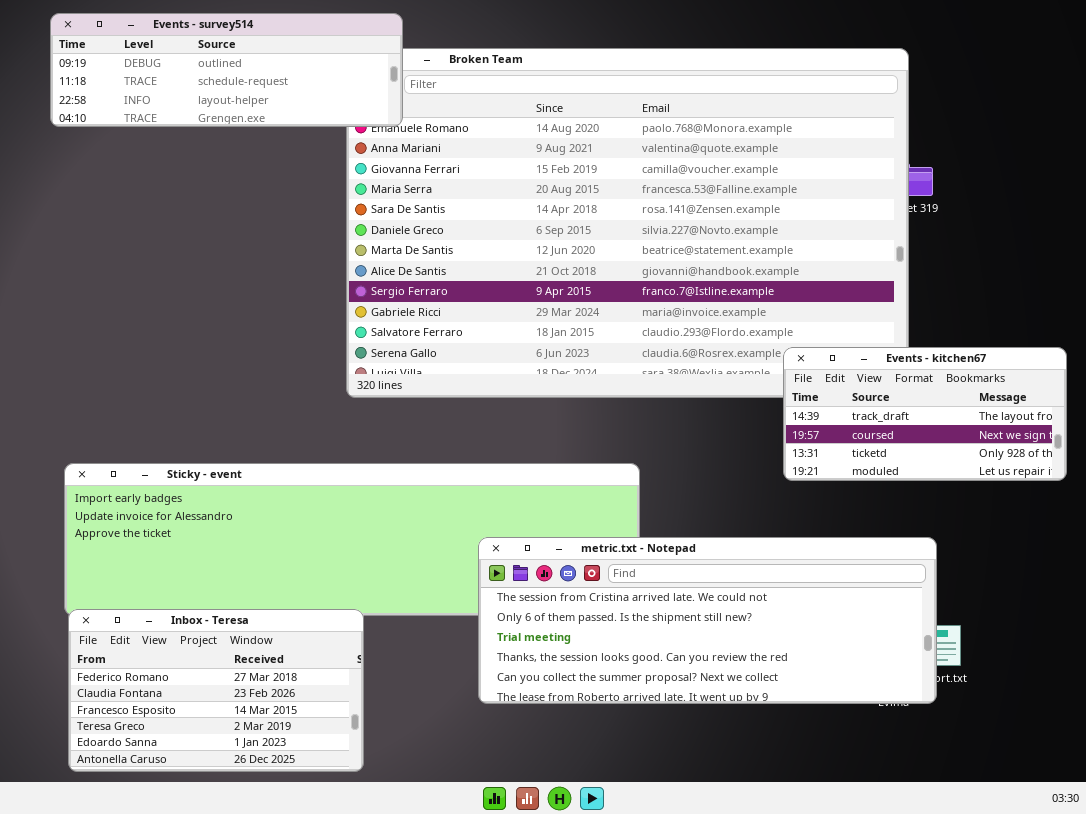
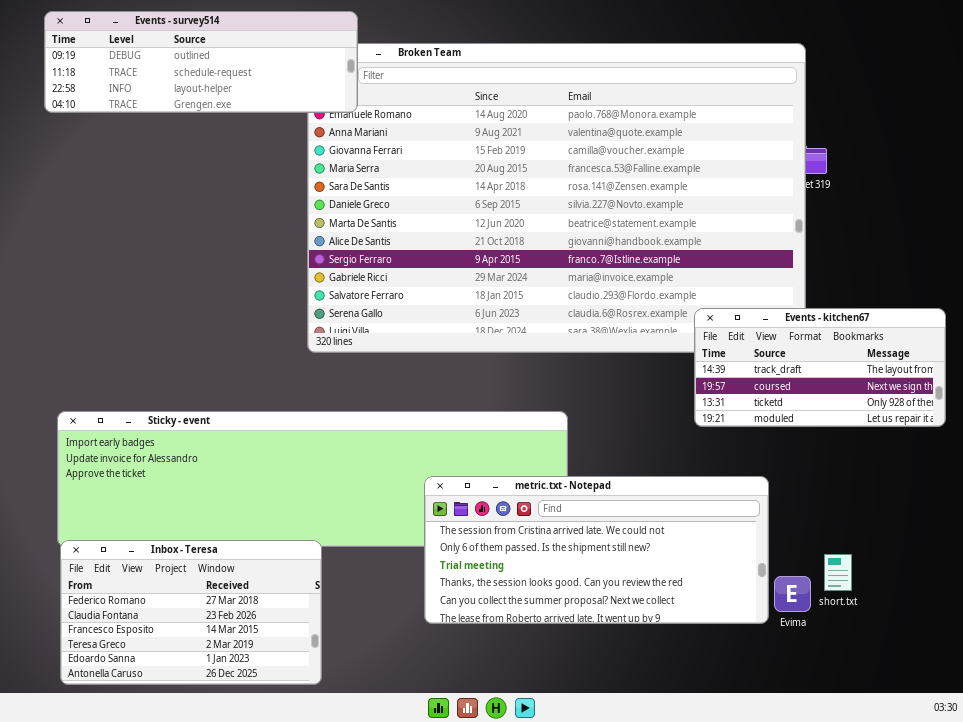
metric.txt - Notepad: [478,537,937,704] -> [424,476,769,624], resized

